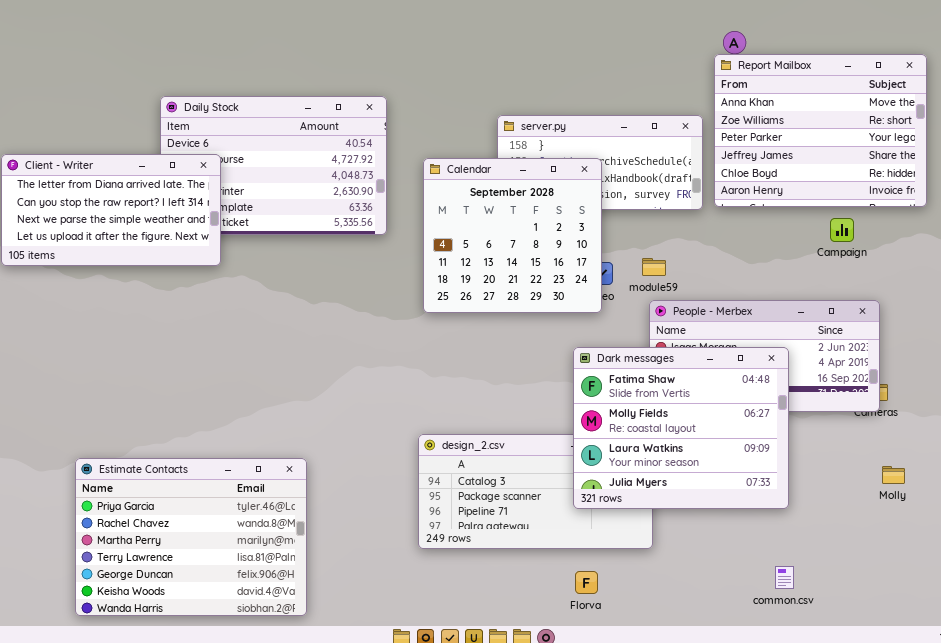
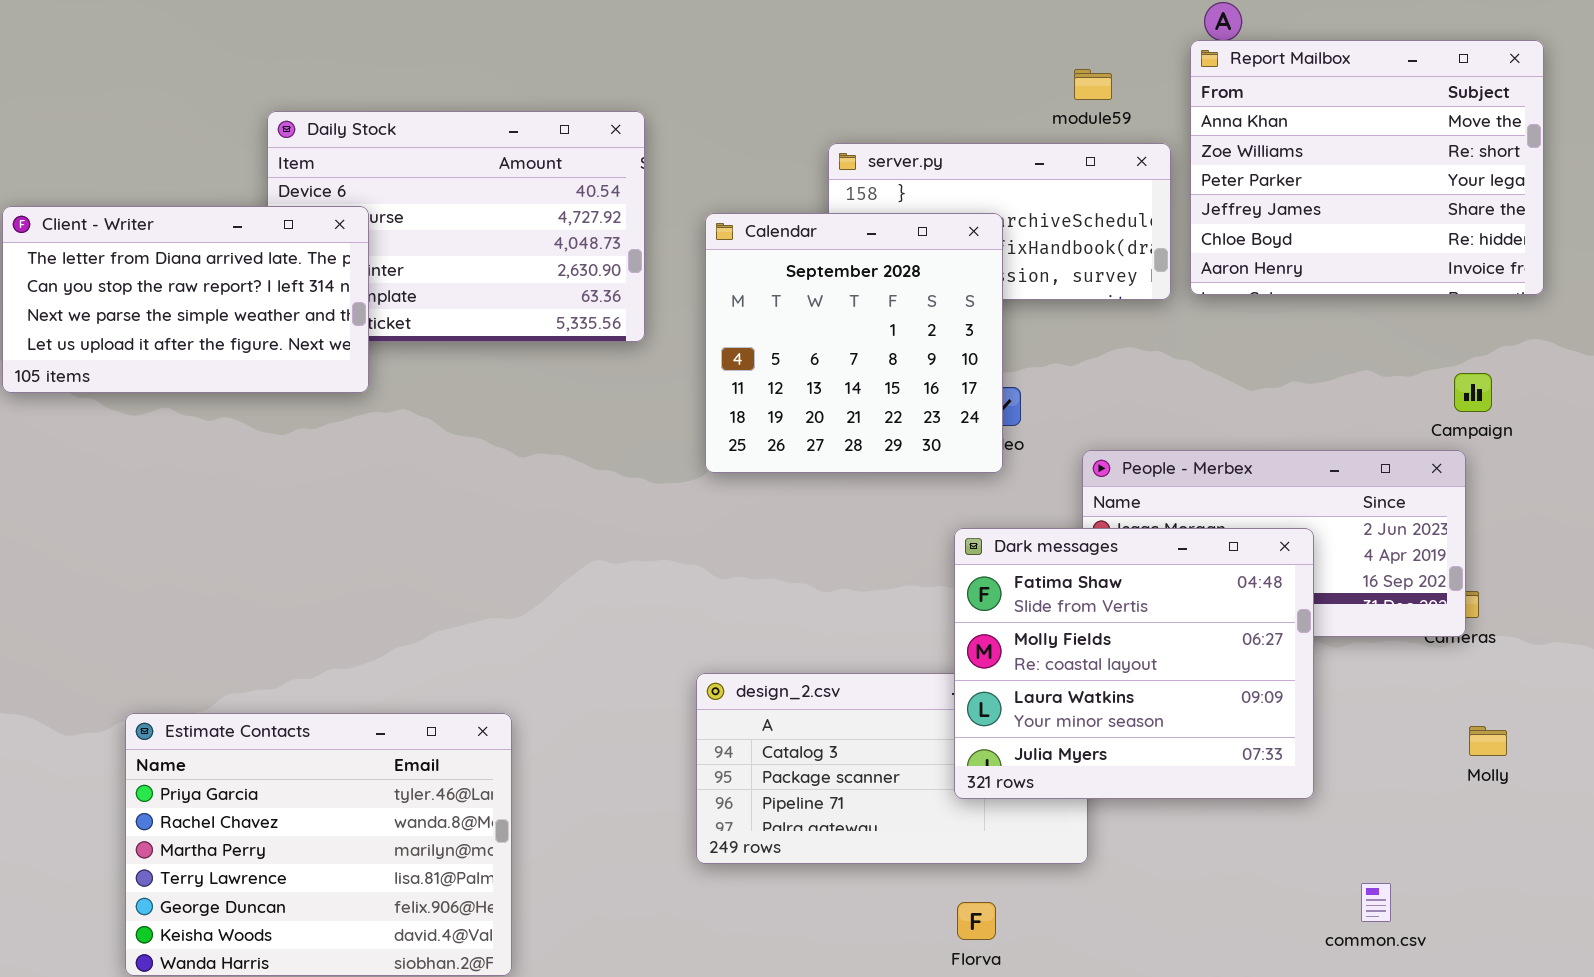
Campaign: [830,218,854,242] -> [1454,373,1492,412], moved
module59: [642,258,666,276] -> [1074,69,1112,100], moved
common.csv: [775,566,794,589] -> [1361,883,1391,922], moved

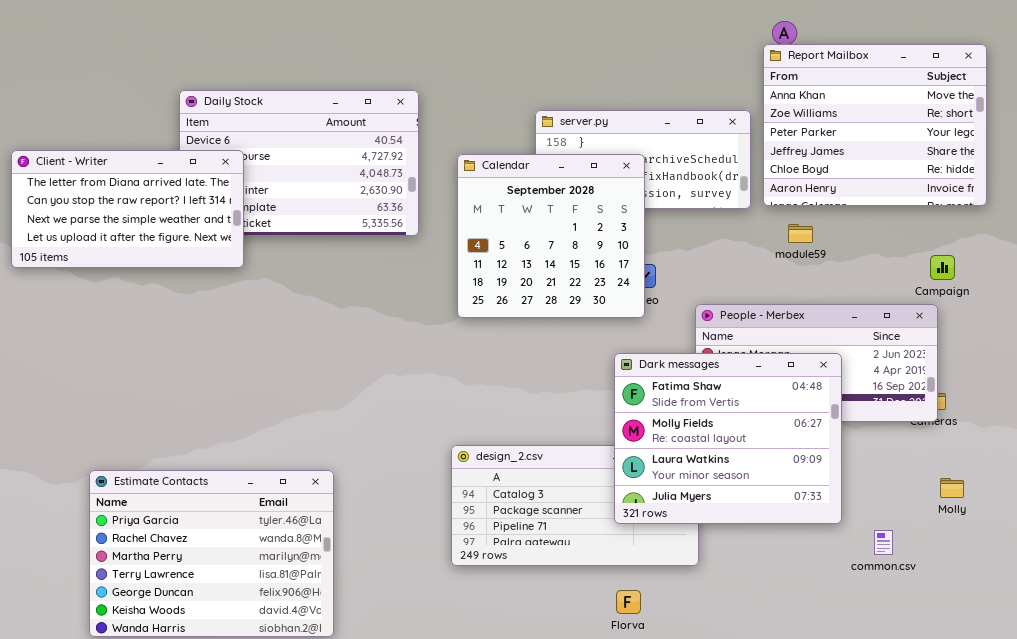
module59: [1074,69,1112,100] -> [788,224,813,243], moved
common.csv: [1361,883,1391,922] -> [874,530,893,555], moved

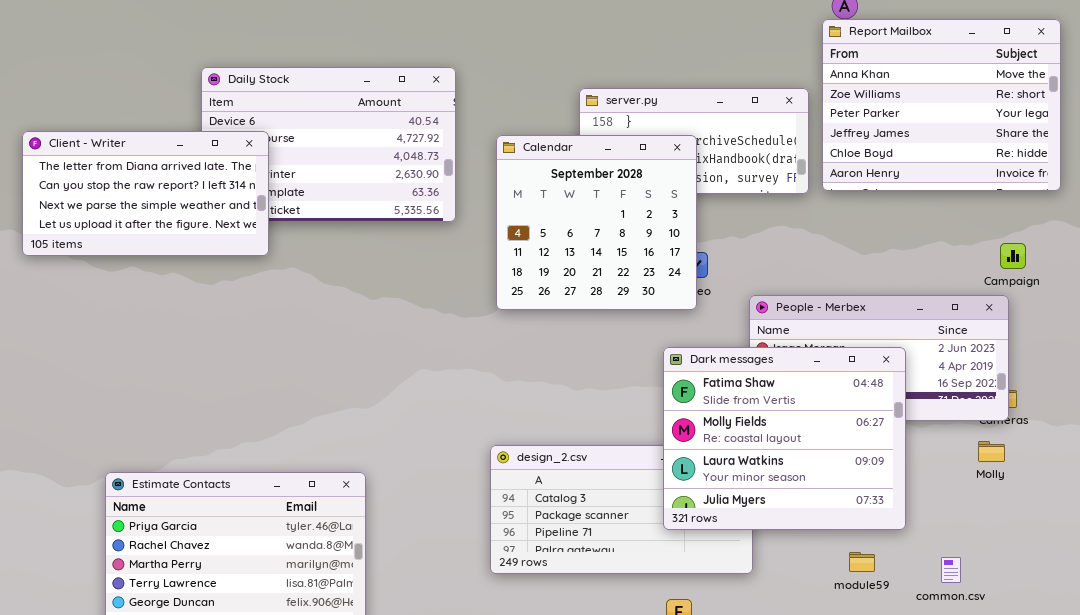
module59: [788,224,813,243] -> [849,552,875,572], moved
Molly: [940,478,964,498] -> [978,441,1005,462], moved
common.csv: [874,530,893,555] -> [941,557,961,583], moved

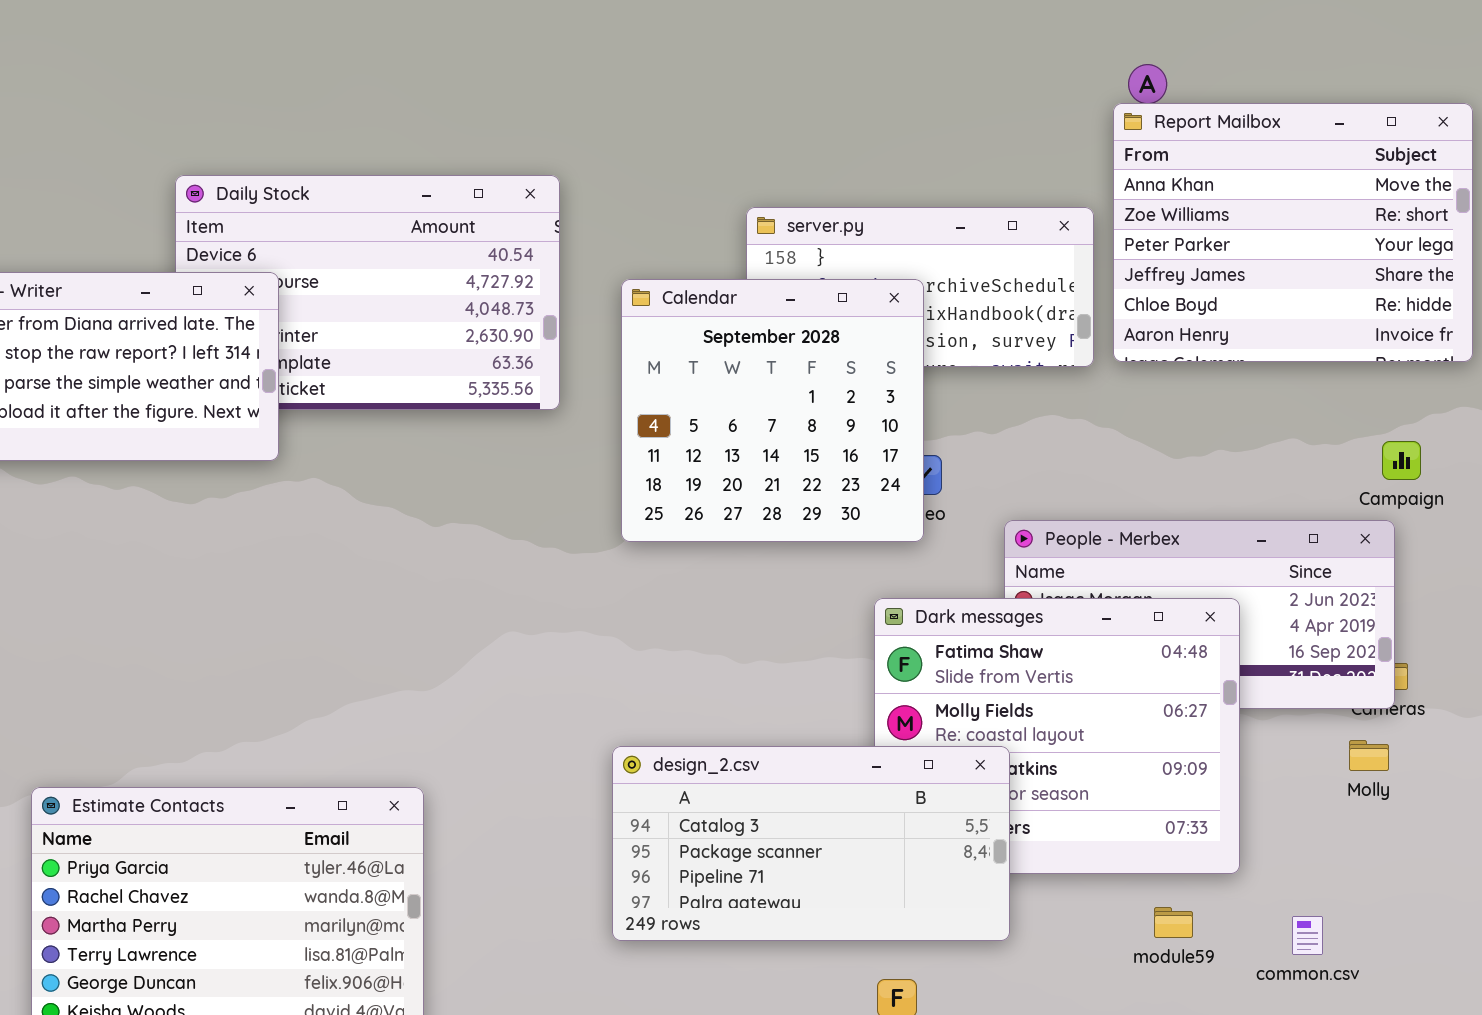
design_2.csv: [490,445,753,574] -> [612,746,1010,941], raised

